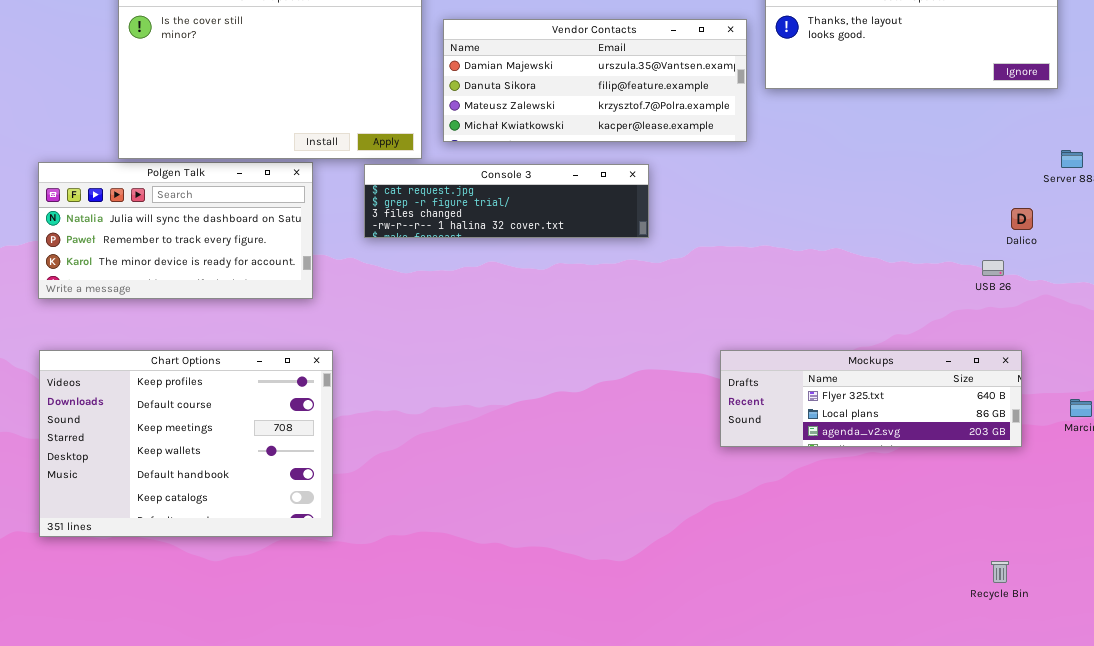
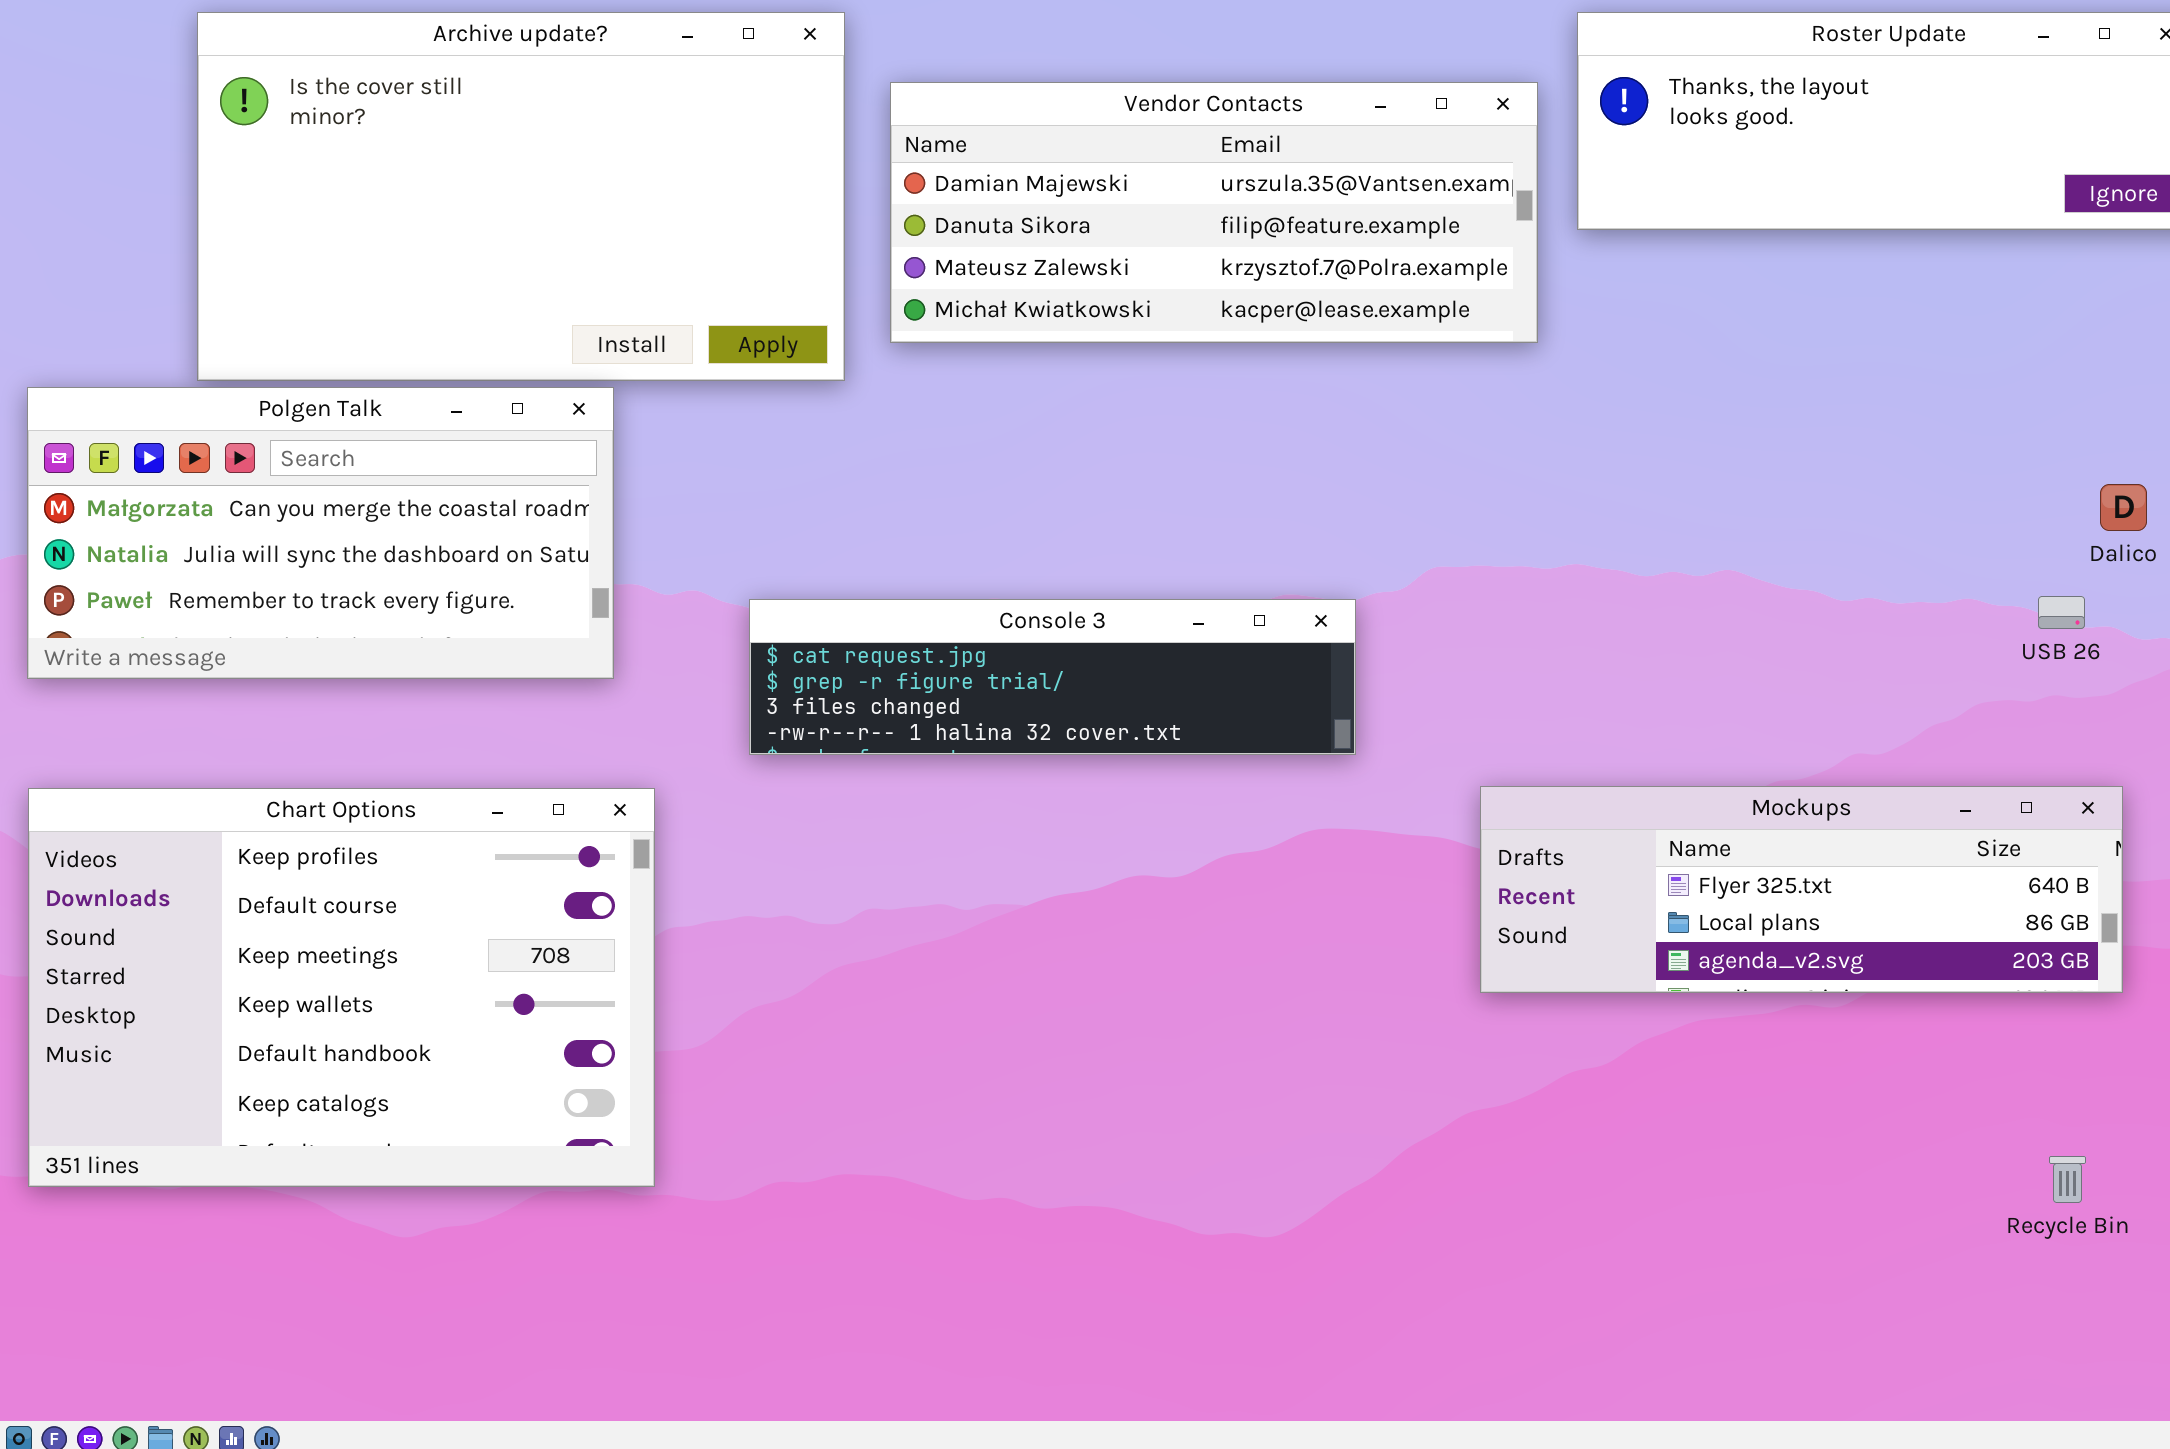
Polgen Talk: [38,162,313,299] -> [27,387,614,679], scrolled up 1 row
Console 3: [364,164,649,238] -> [749,599,1356,755], moved
Recycle Bin: [991,561,1009,583] -> [2049,1156,2086,1203], moved

